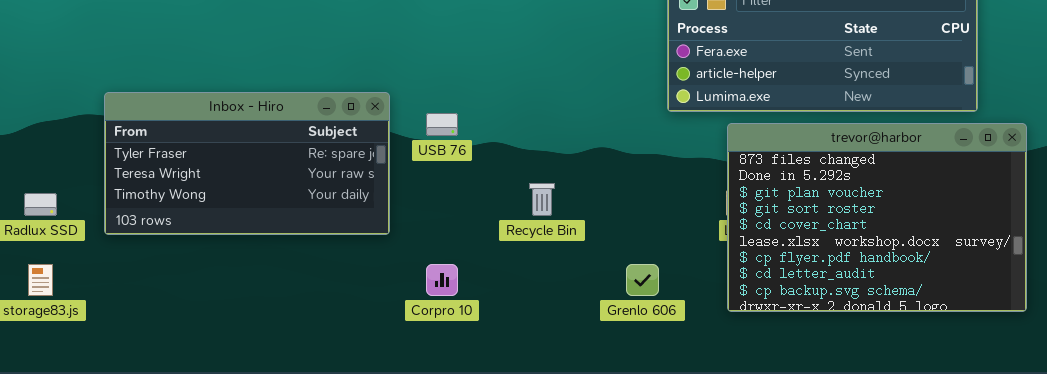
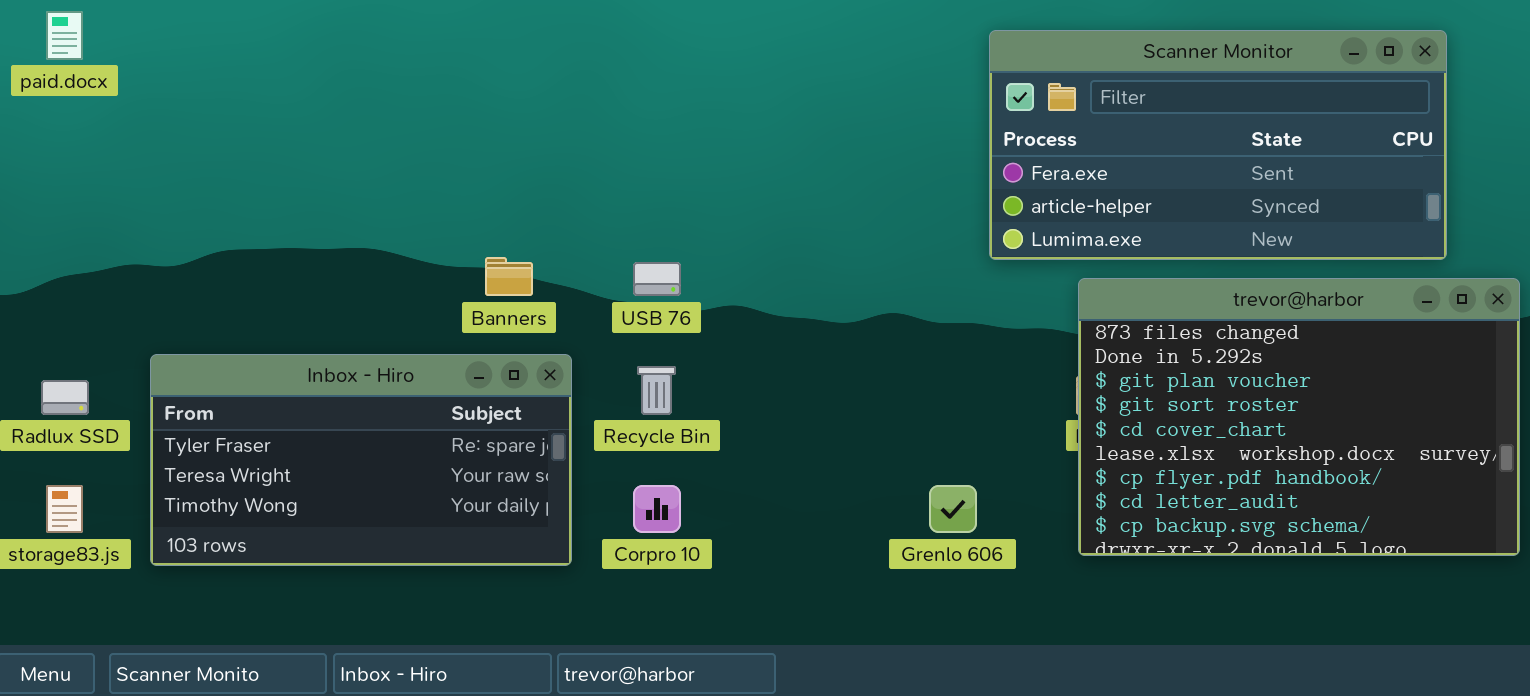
Inbox - Hiro: [104,92,390,235] -> [150,354,572,566], moved
Recycle Bin: [529,183,555,216] -> [637,366,676,415], moved

